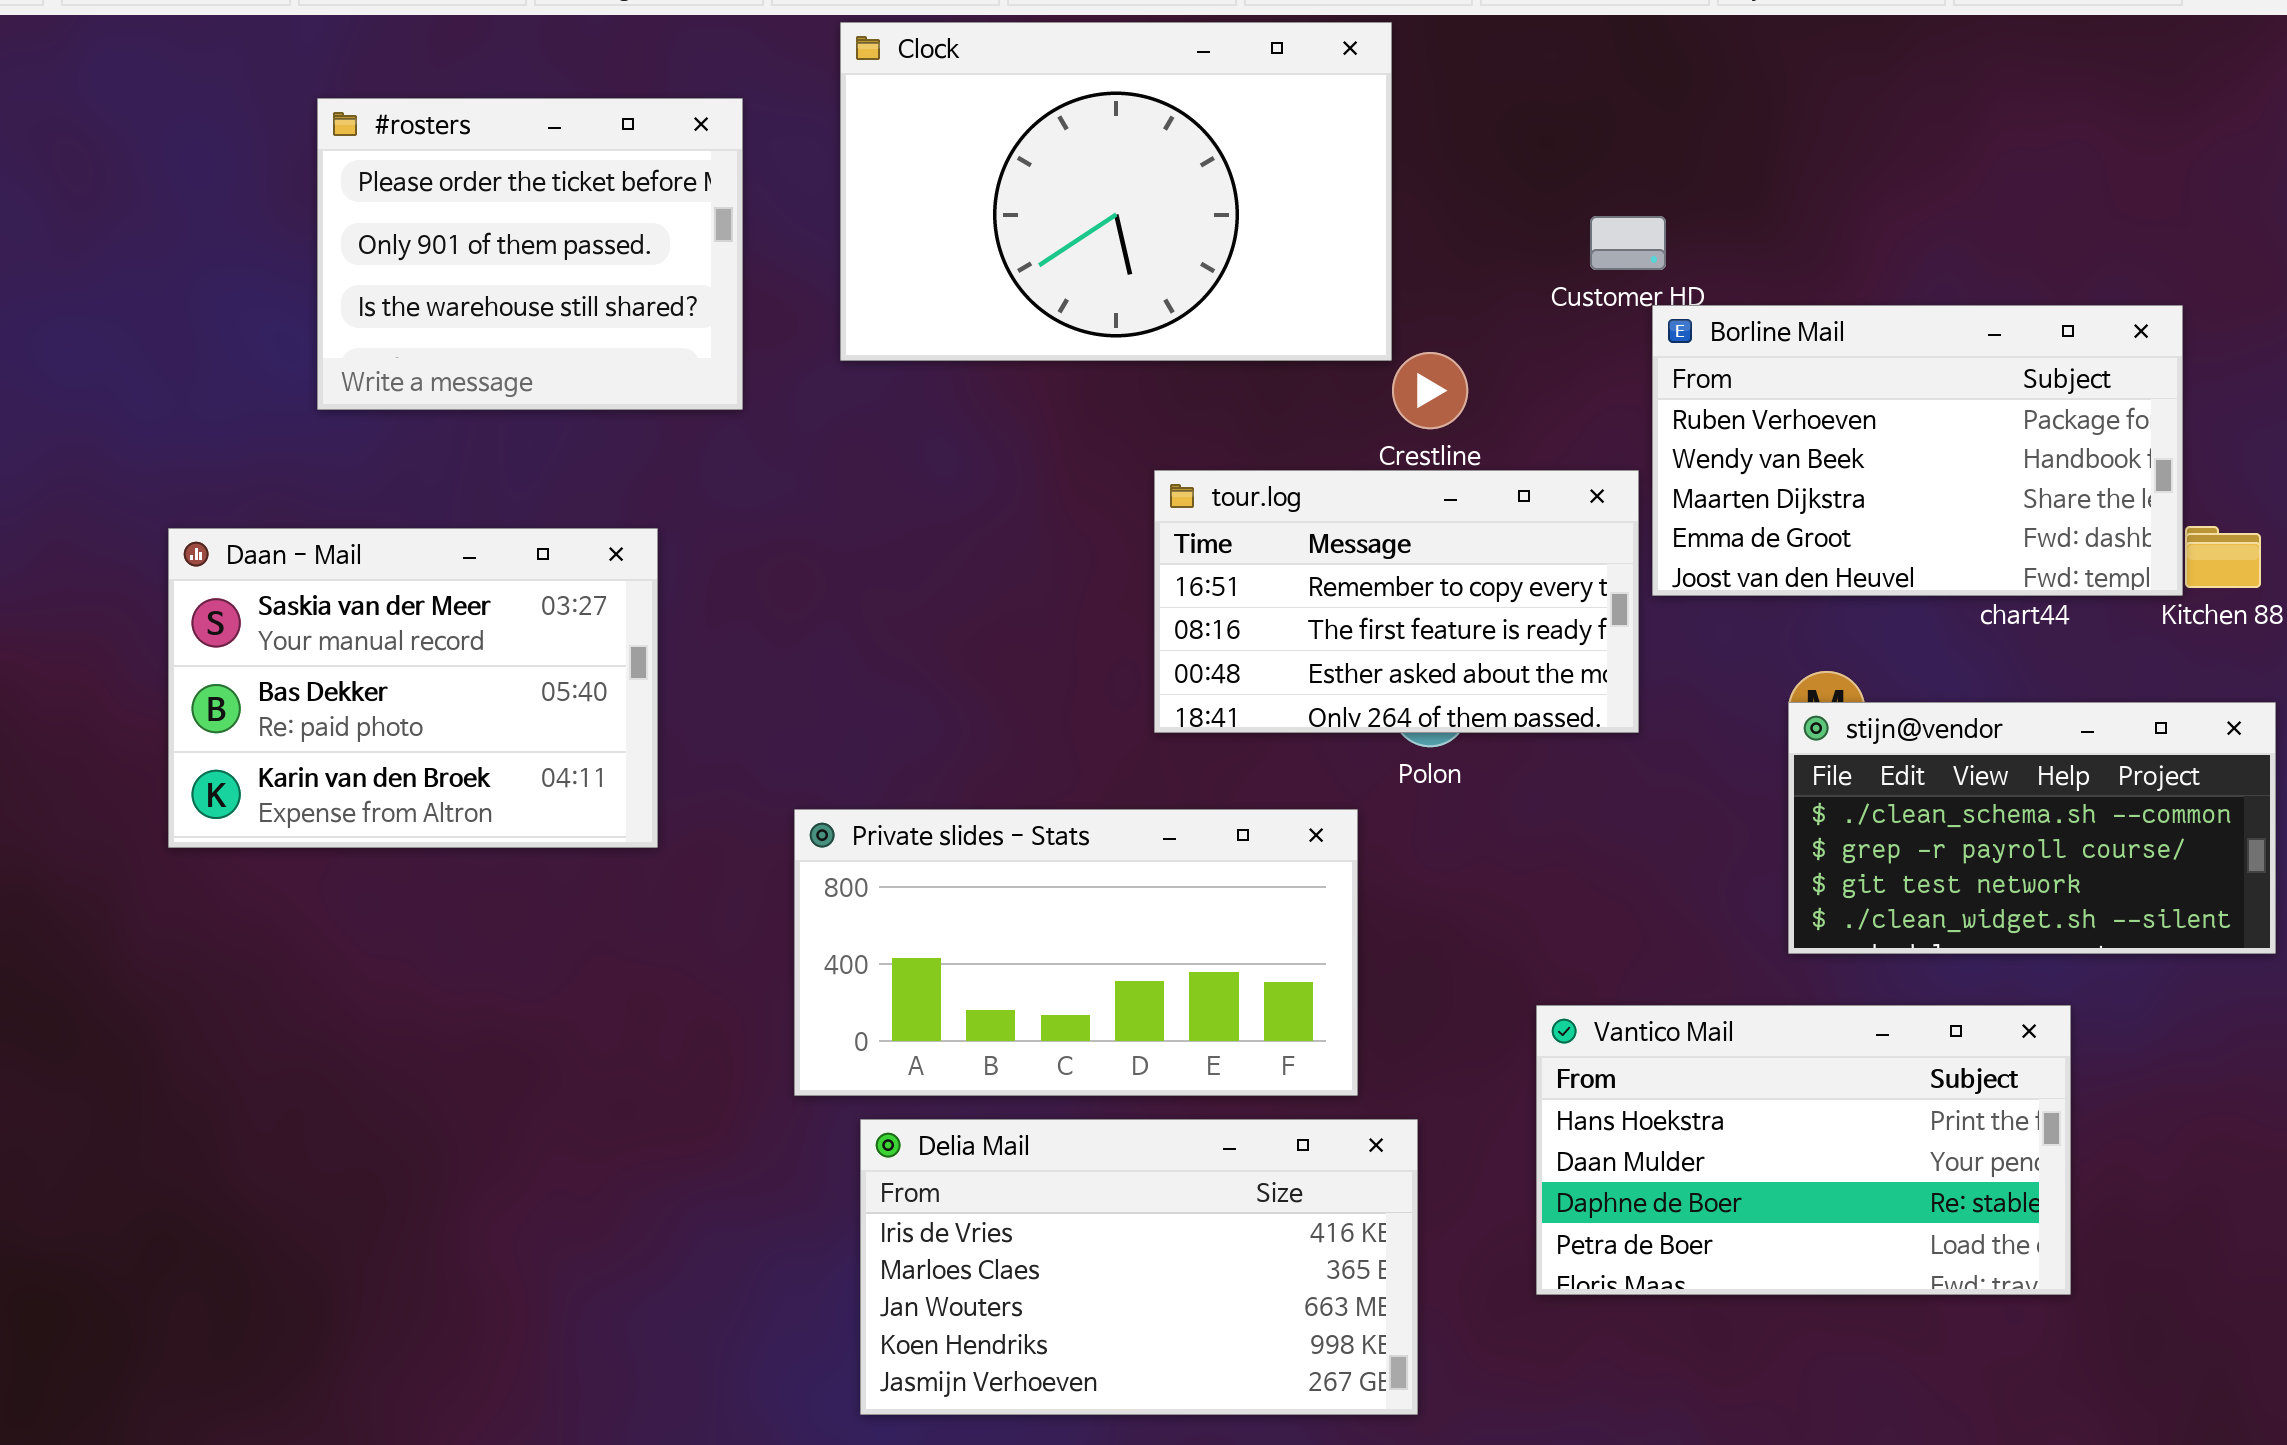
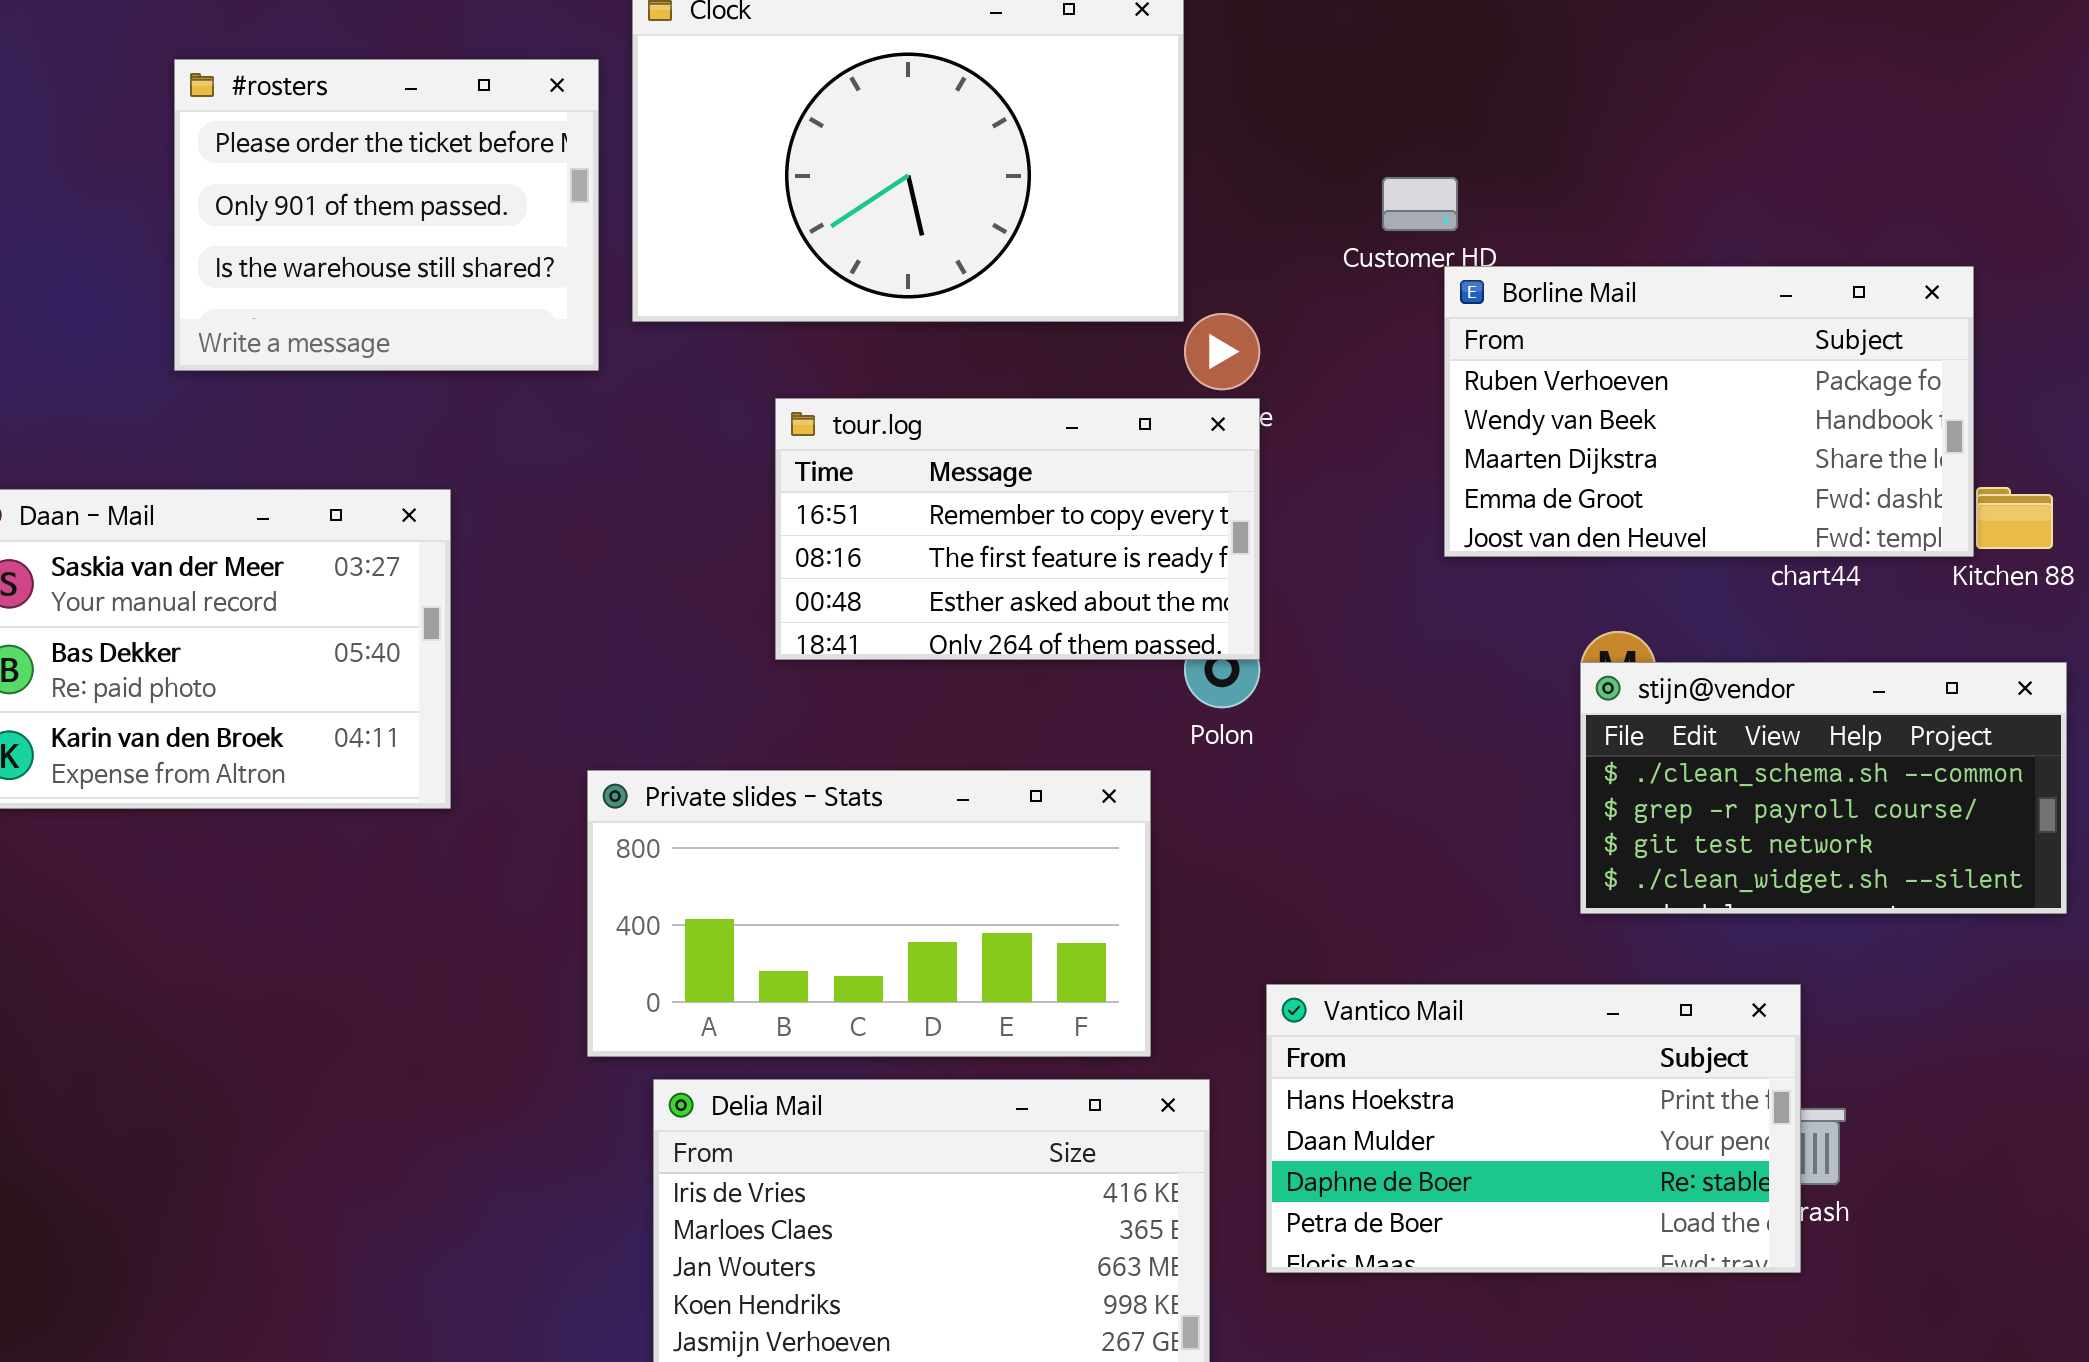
#rosters: [317,98,743,410] -> [174,59,599,371], moved
tour.log: [1154,470,1639,733] -> [775,398,1260,660], moved
Vantico Mail: [1536,1005,2071,1295] -> [1266,984,1801,1273], moved

